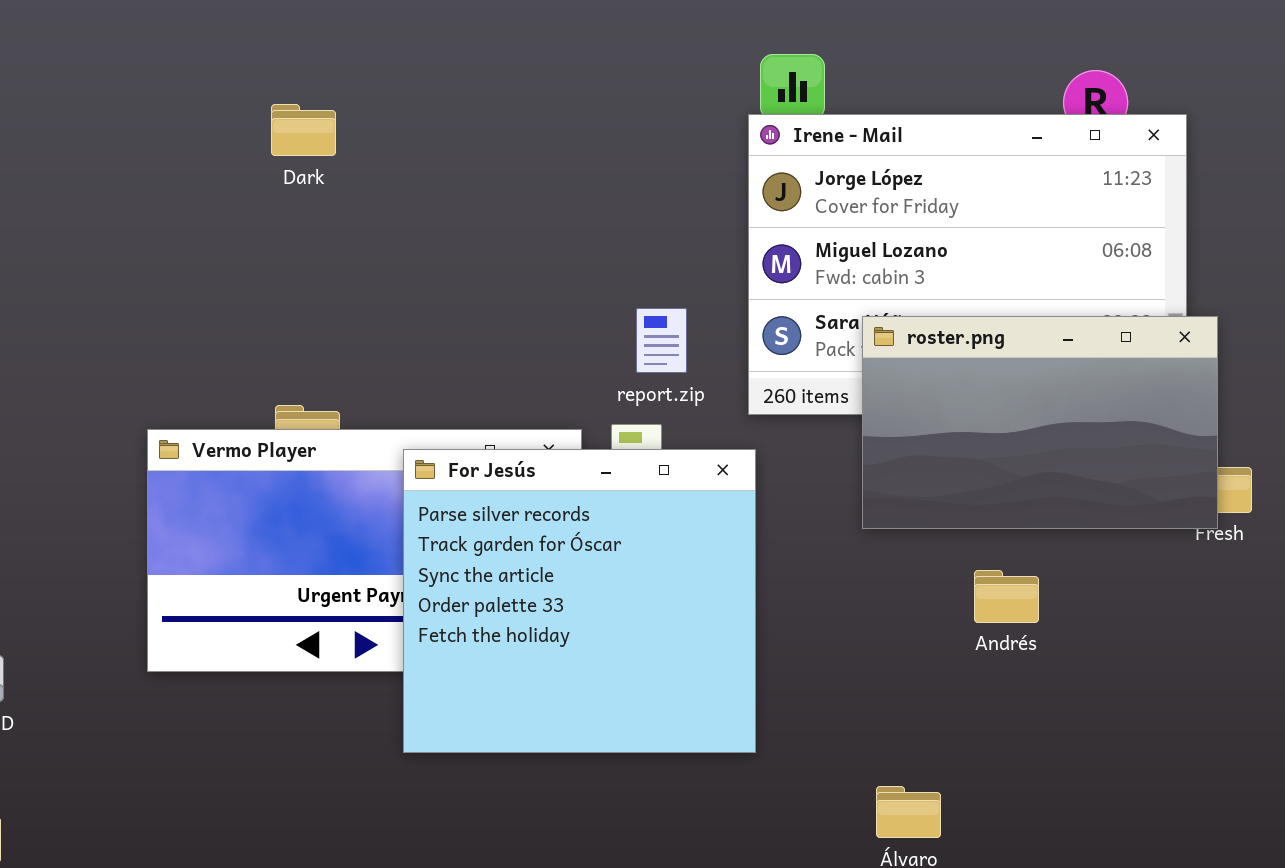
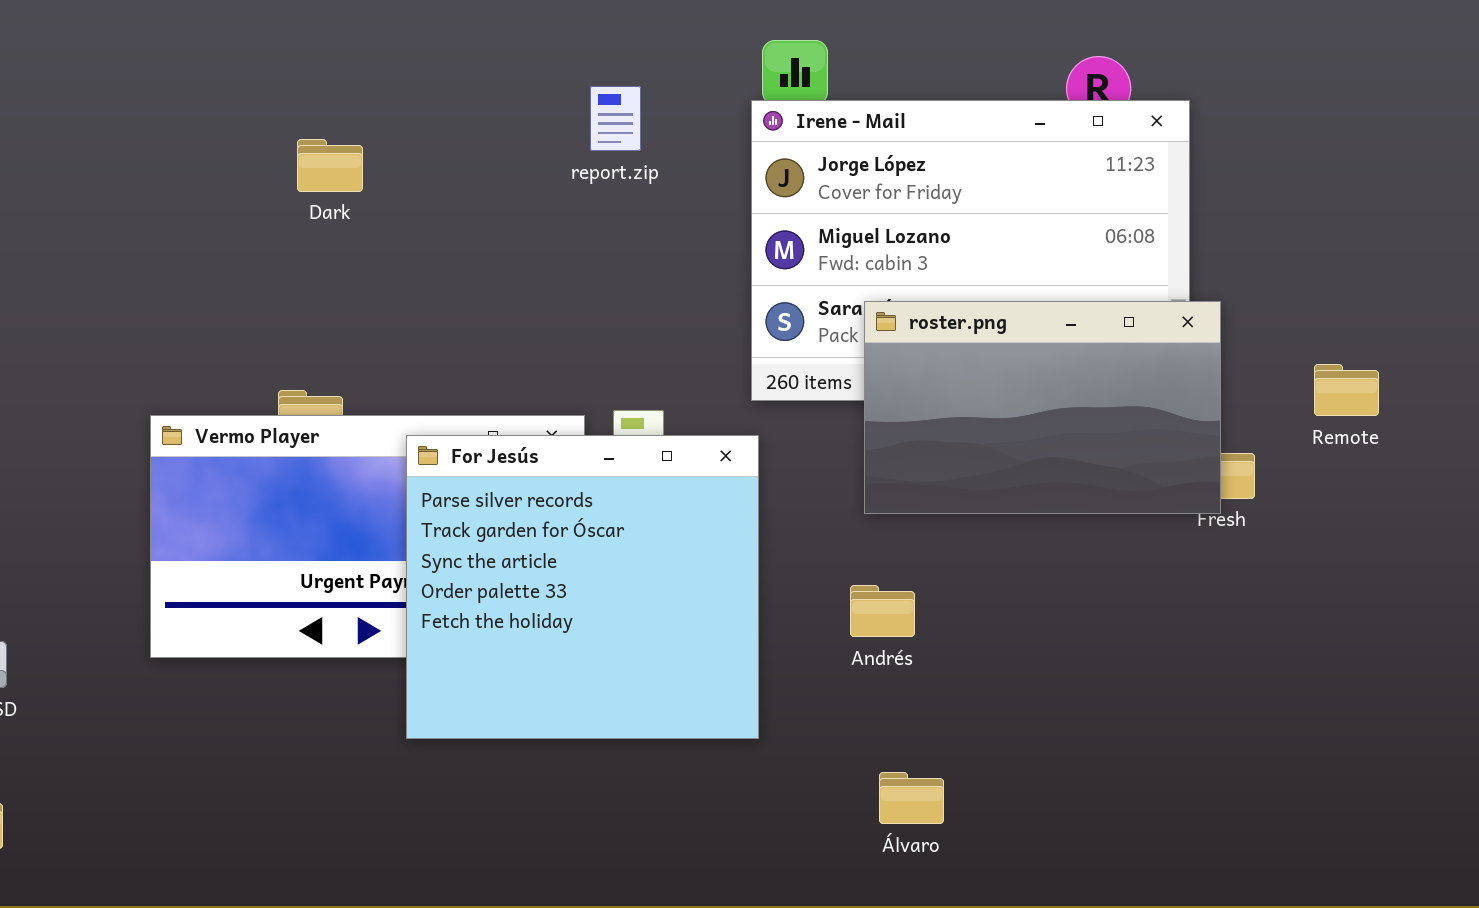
Dark: [271,104,336,156] -> [297,139,363,192], moved
report.zip: [636,308,687,373] -> [590,86,641,151], moved
Andrés: [974,570,1039,623] -> [850,585,915,637], moved

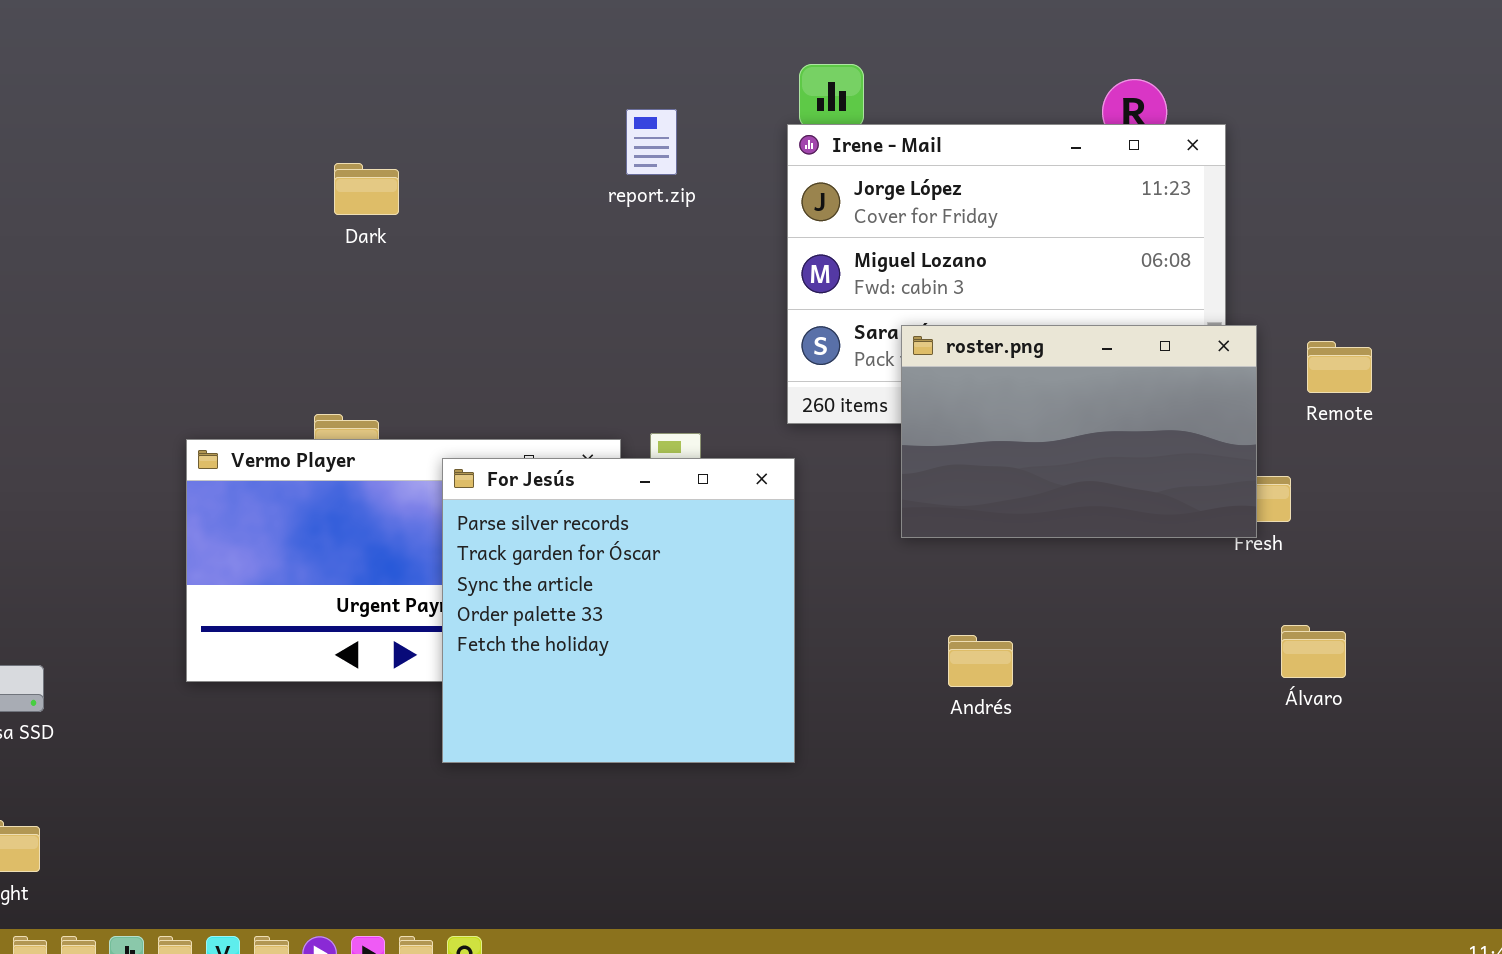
Remote: [1314,364,1379,416] -> [1307,341,1372,393], moved
Andrés: [850,585,915,637] -> [948,635,1013,687], moved
Álvaro: [879,772,944,824] -> [1281,625,1346,678], moved

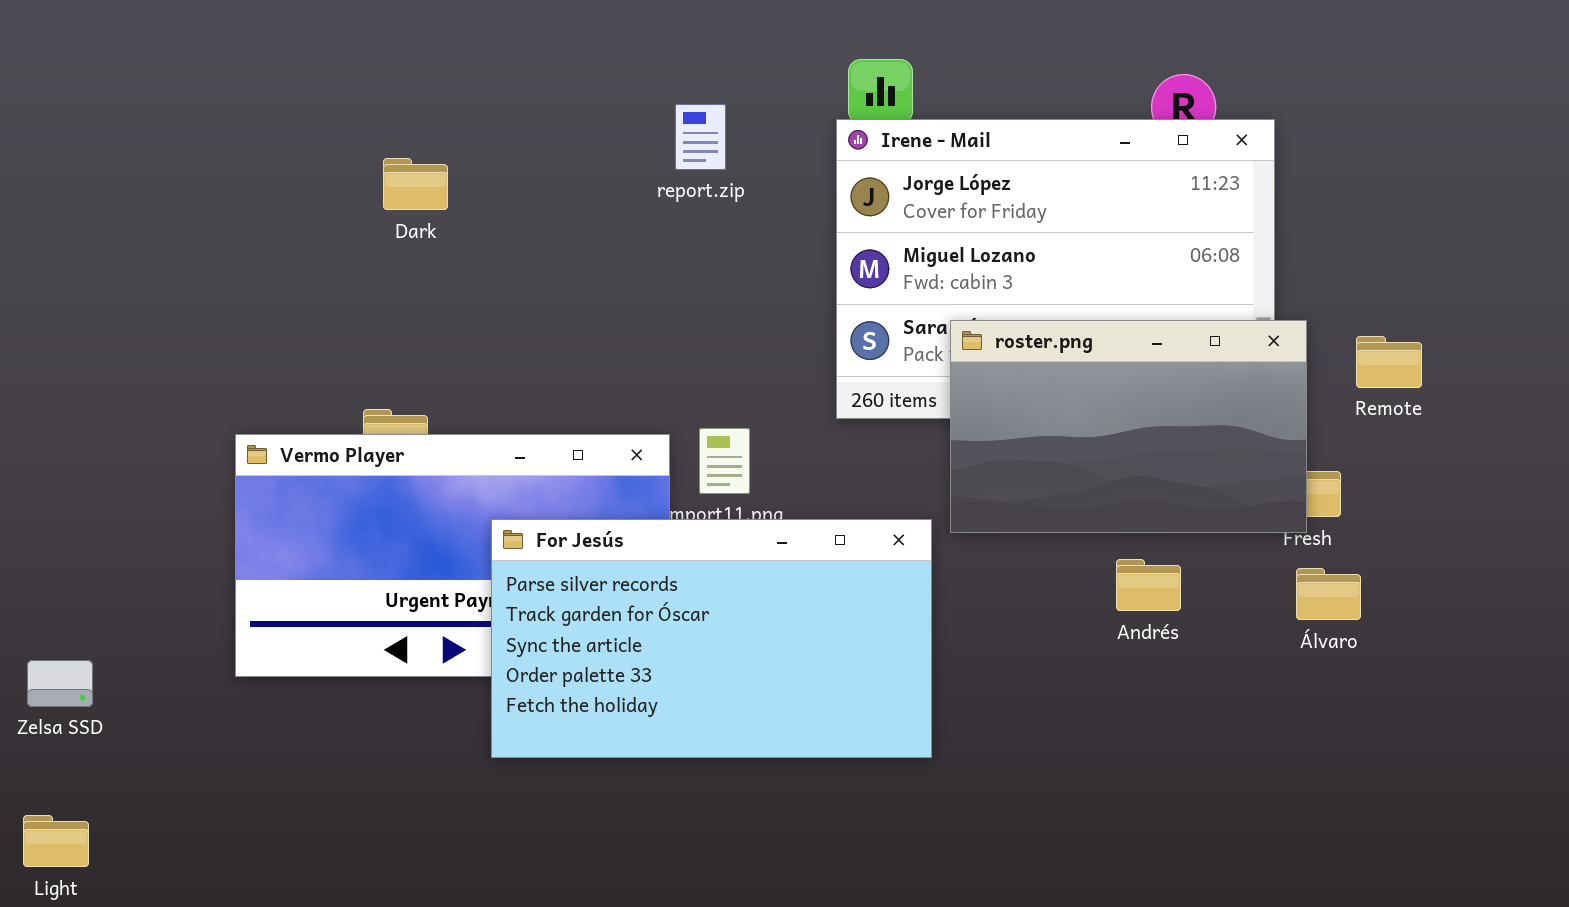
For Jesús: [442,458,795,763] -> [491,519,932,758], resized
Álvaro: [1281,625,1346,678] -> [1296,568,1361,620], moved
Andrés: [948,635,1013,687] -> [1116,559,1181,611], moved

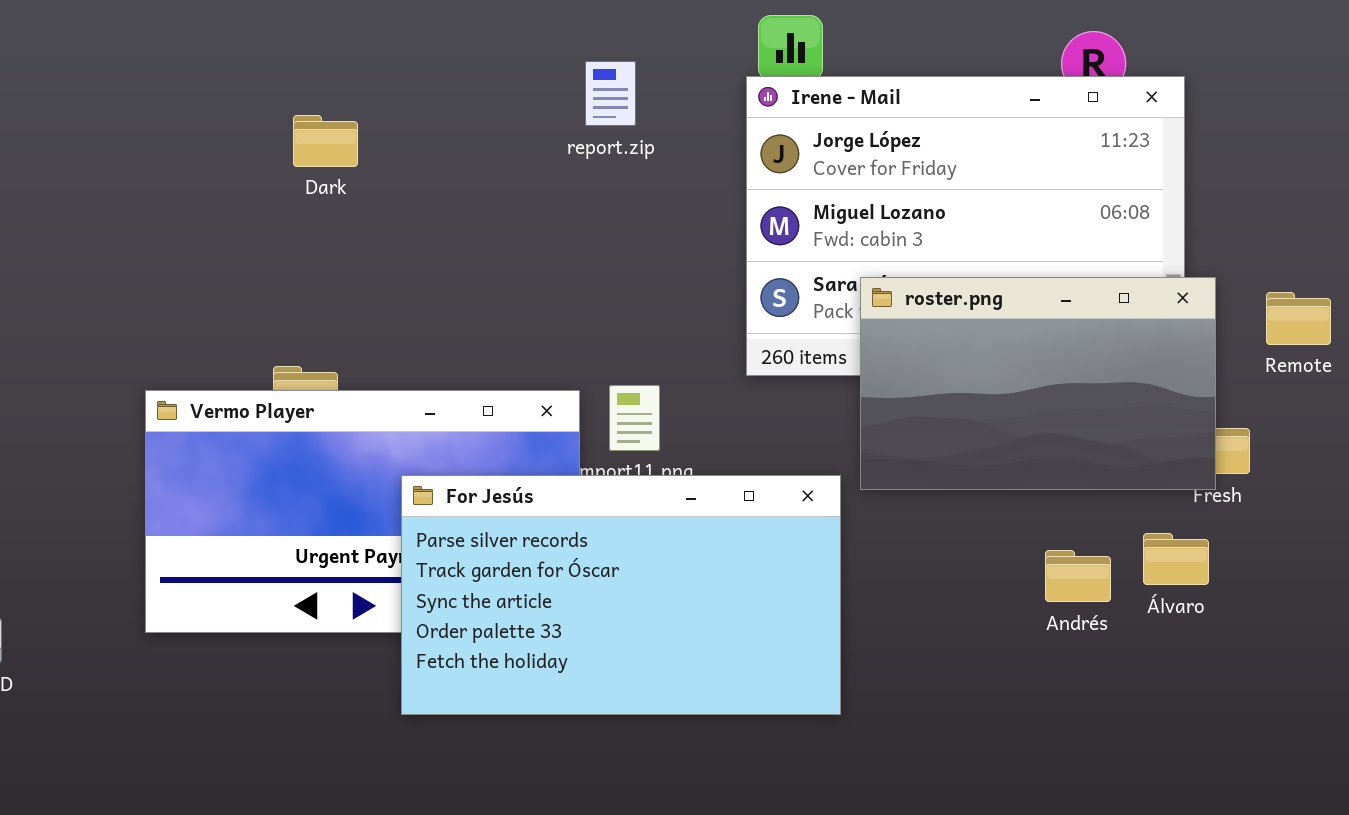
Andrés: [1116,559,1181,611] -> [1045,550,1111,602], moved
Álvaro: [1296,568,1361,620] -> [1143,533,1209,585], moved

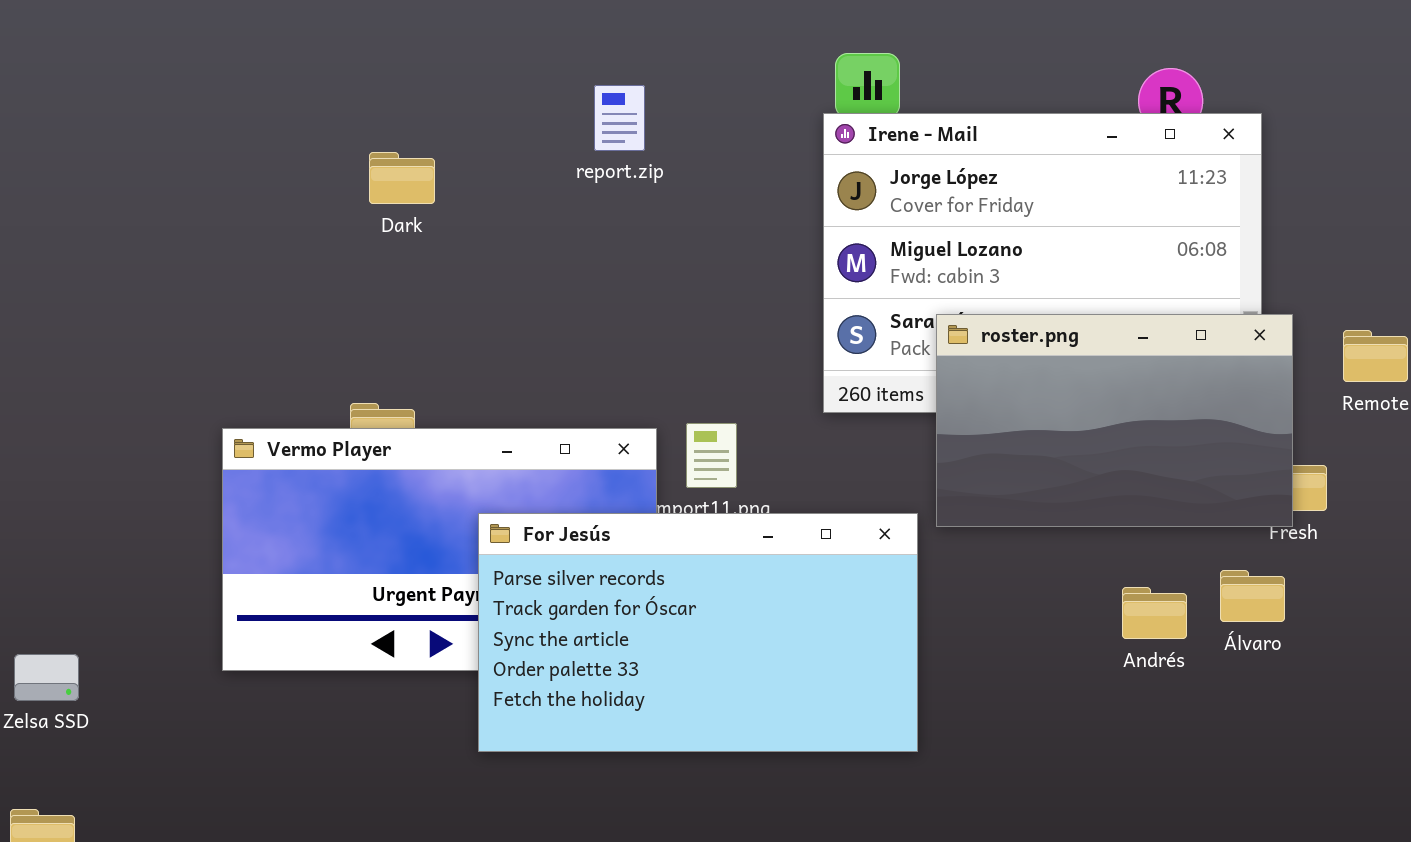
report.zip: [585,61,636,126] -> [594,85,645,151], moved

